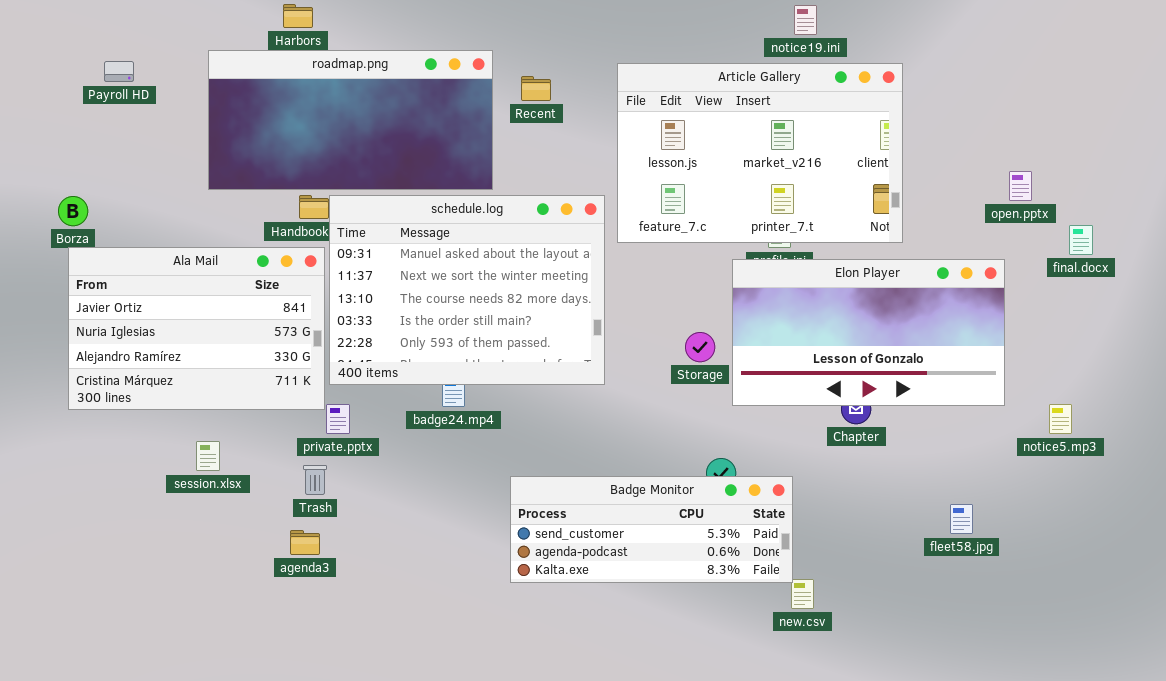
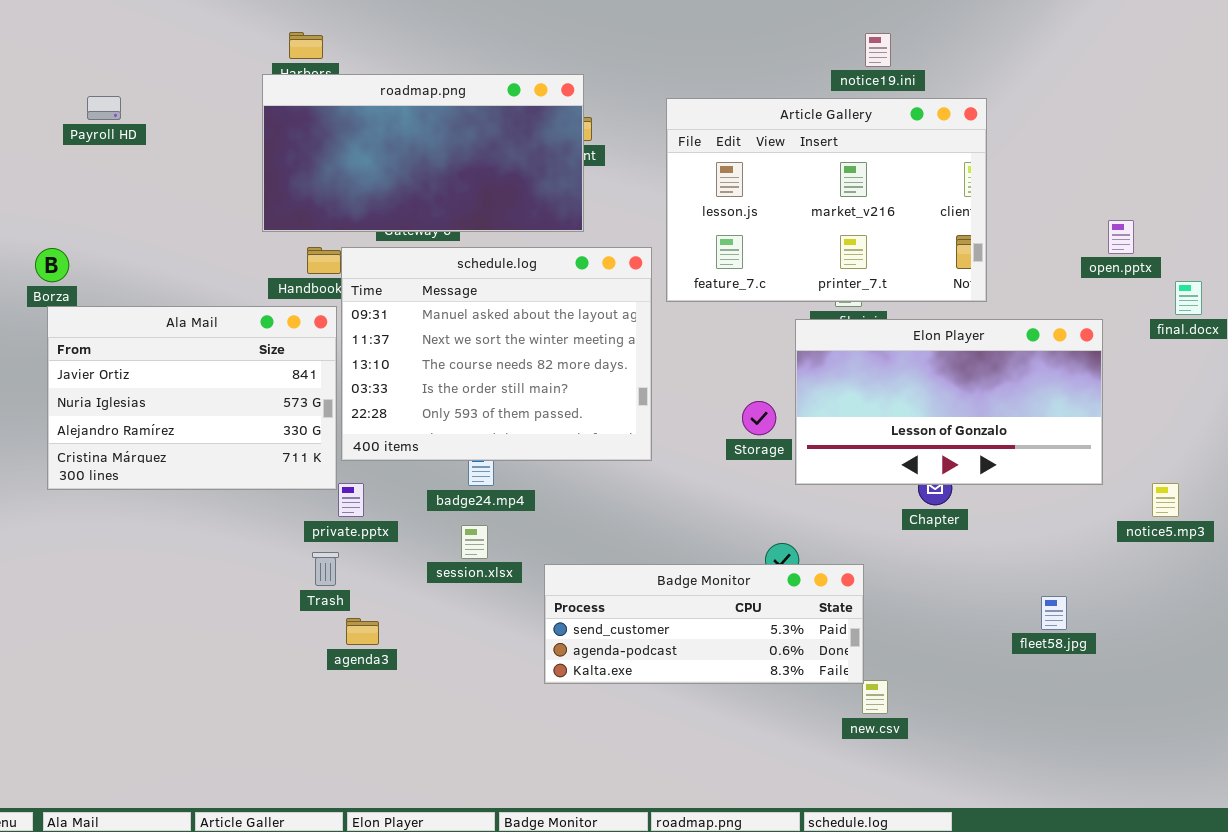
roadmap.png: [208,50,493,190] -> [262,74,584,232], moved
session.xlsx: [196,441,220,471] -> [461,525,488,559], moved
agenda3: [290,530,320,555] -> [346,618,379,645], moved

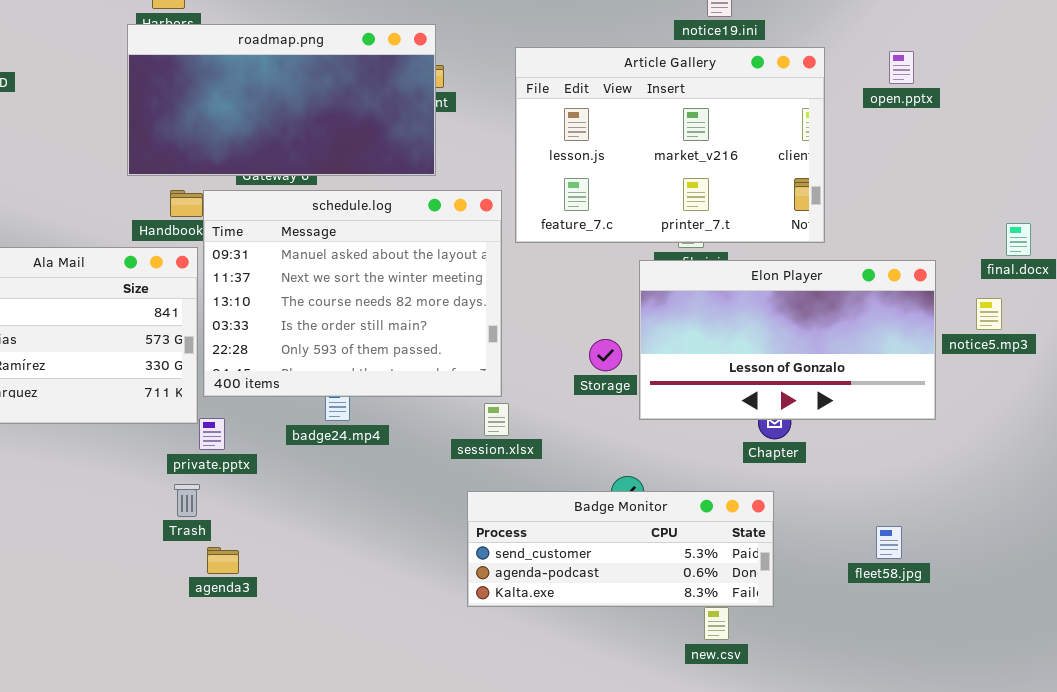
open.pptx: [1108,220,1134,254] -> [889,51,914,84], moved
notice5.mp3: [1152,483,1179,517] -> [976,298,1002,330], moved
session.xlsx: [461,525,488,559] -> [484,403,509,436], moved
Badge Monitor: [544,564,864,684] -> [467,491,774,607], moved

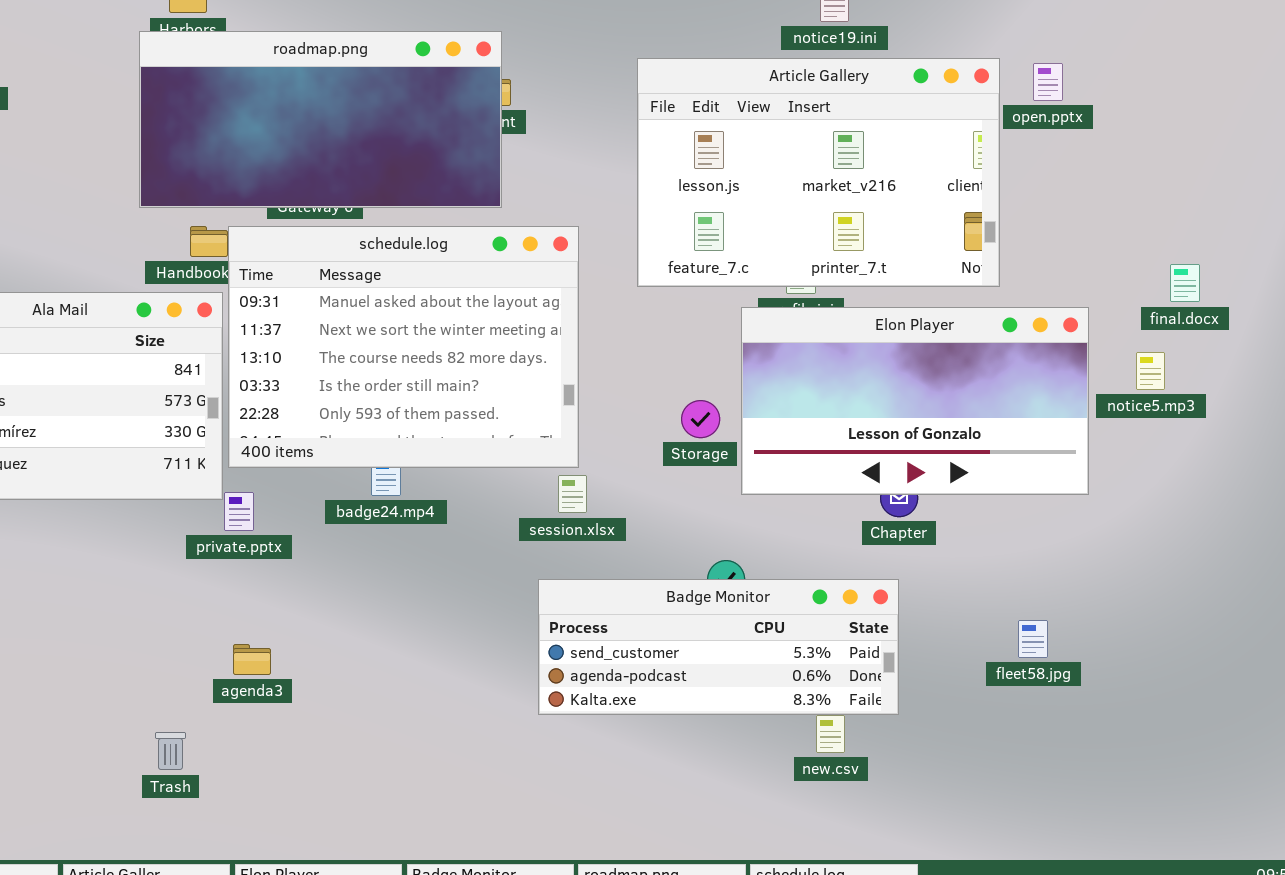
Article Gallery: [515,47,825,243] -> [637,58,1000,287], moved
Trash: [174,484,200,517] -> [155,732,186,770], moved

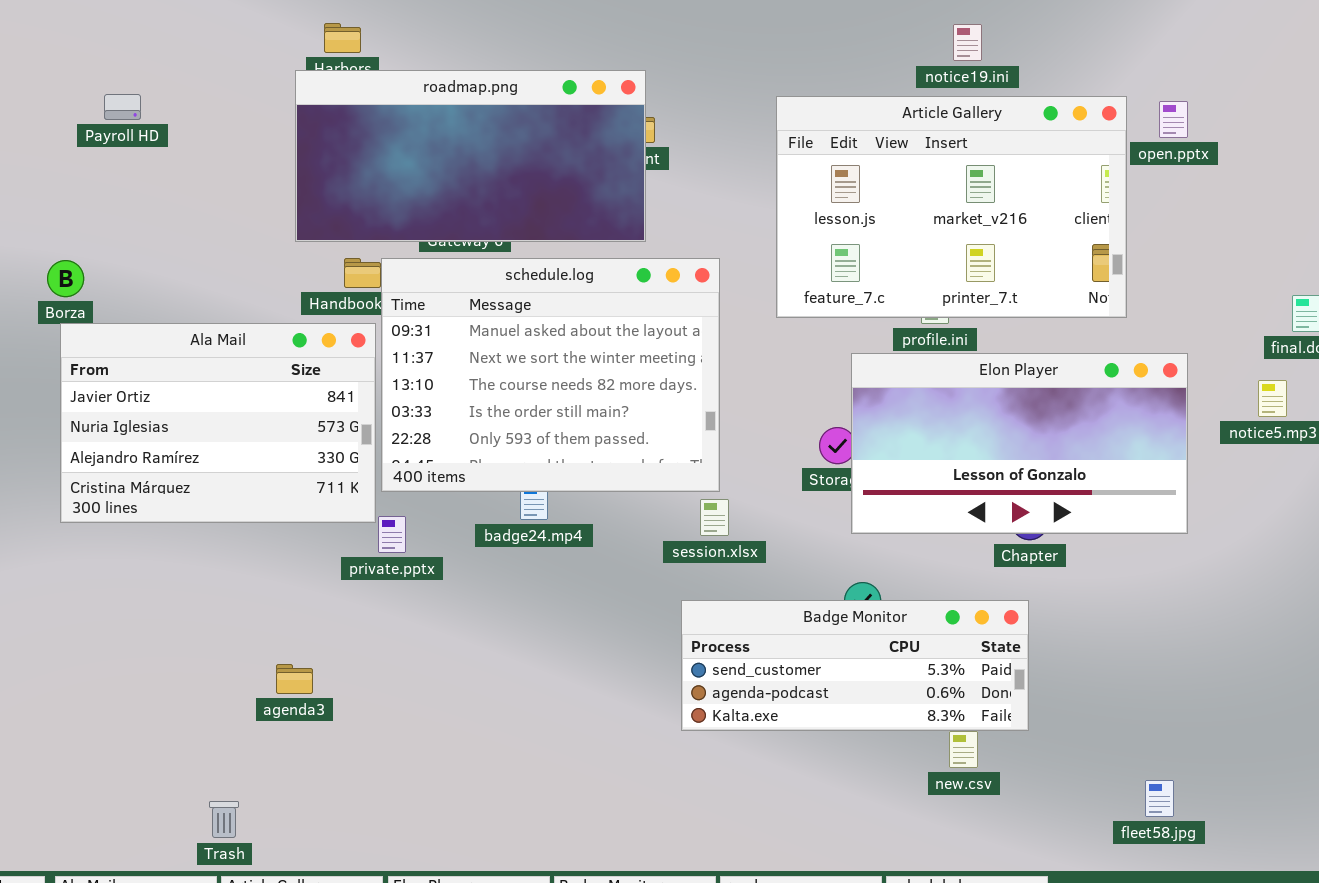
Elon Player: [741,307,1089,495] -> [851,353,1188,534], moved
fleet58.jpg: [1018,620,1048,658] -> [1145,780,1174,817], moved
agenda3: [233,644,271,675] -> [276,664,313,694], moved
Trash: [155,732,186,770] -> [209,801,239,838], moved

